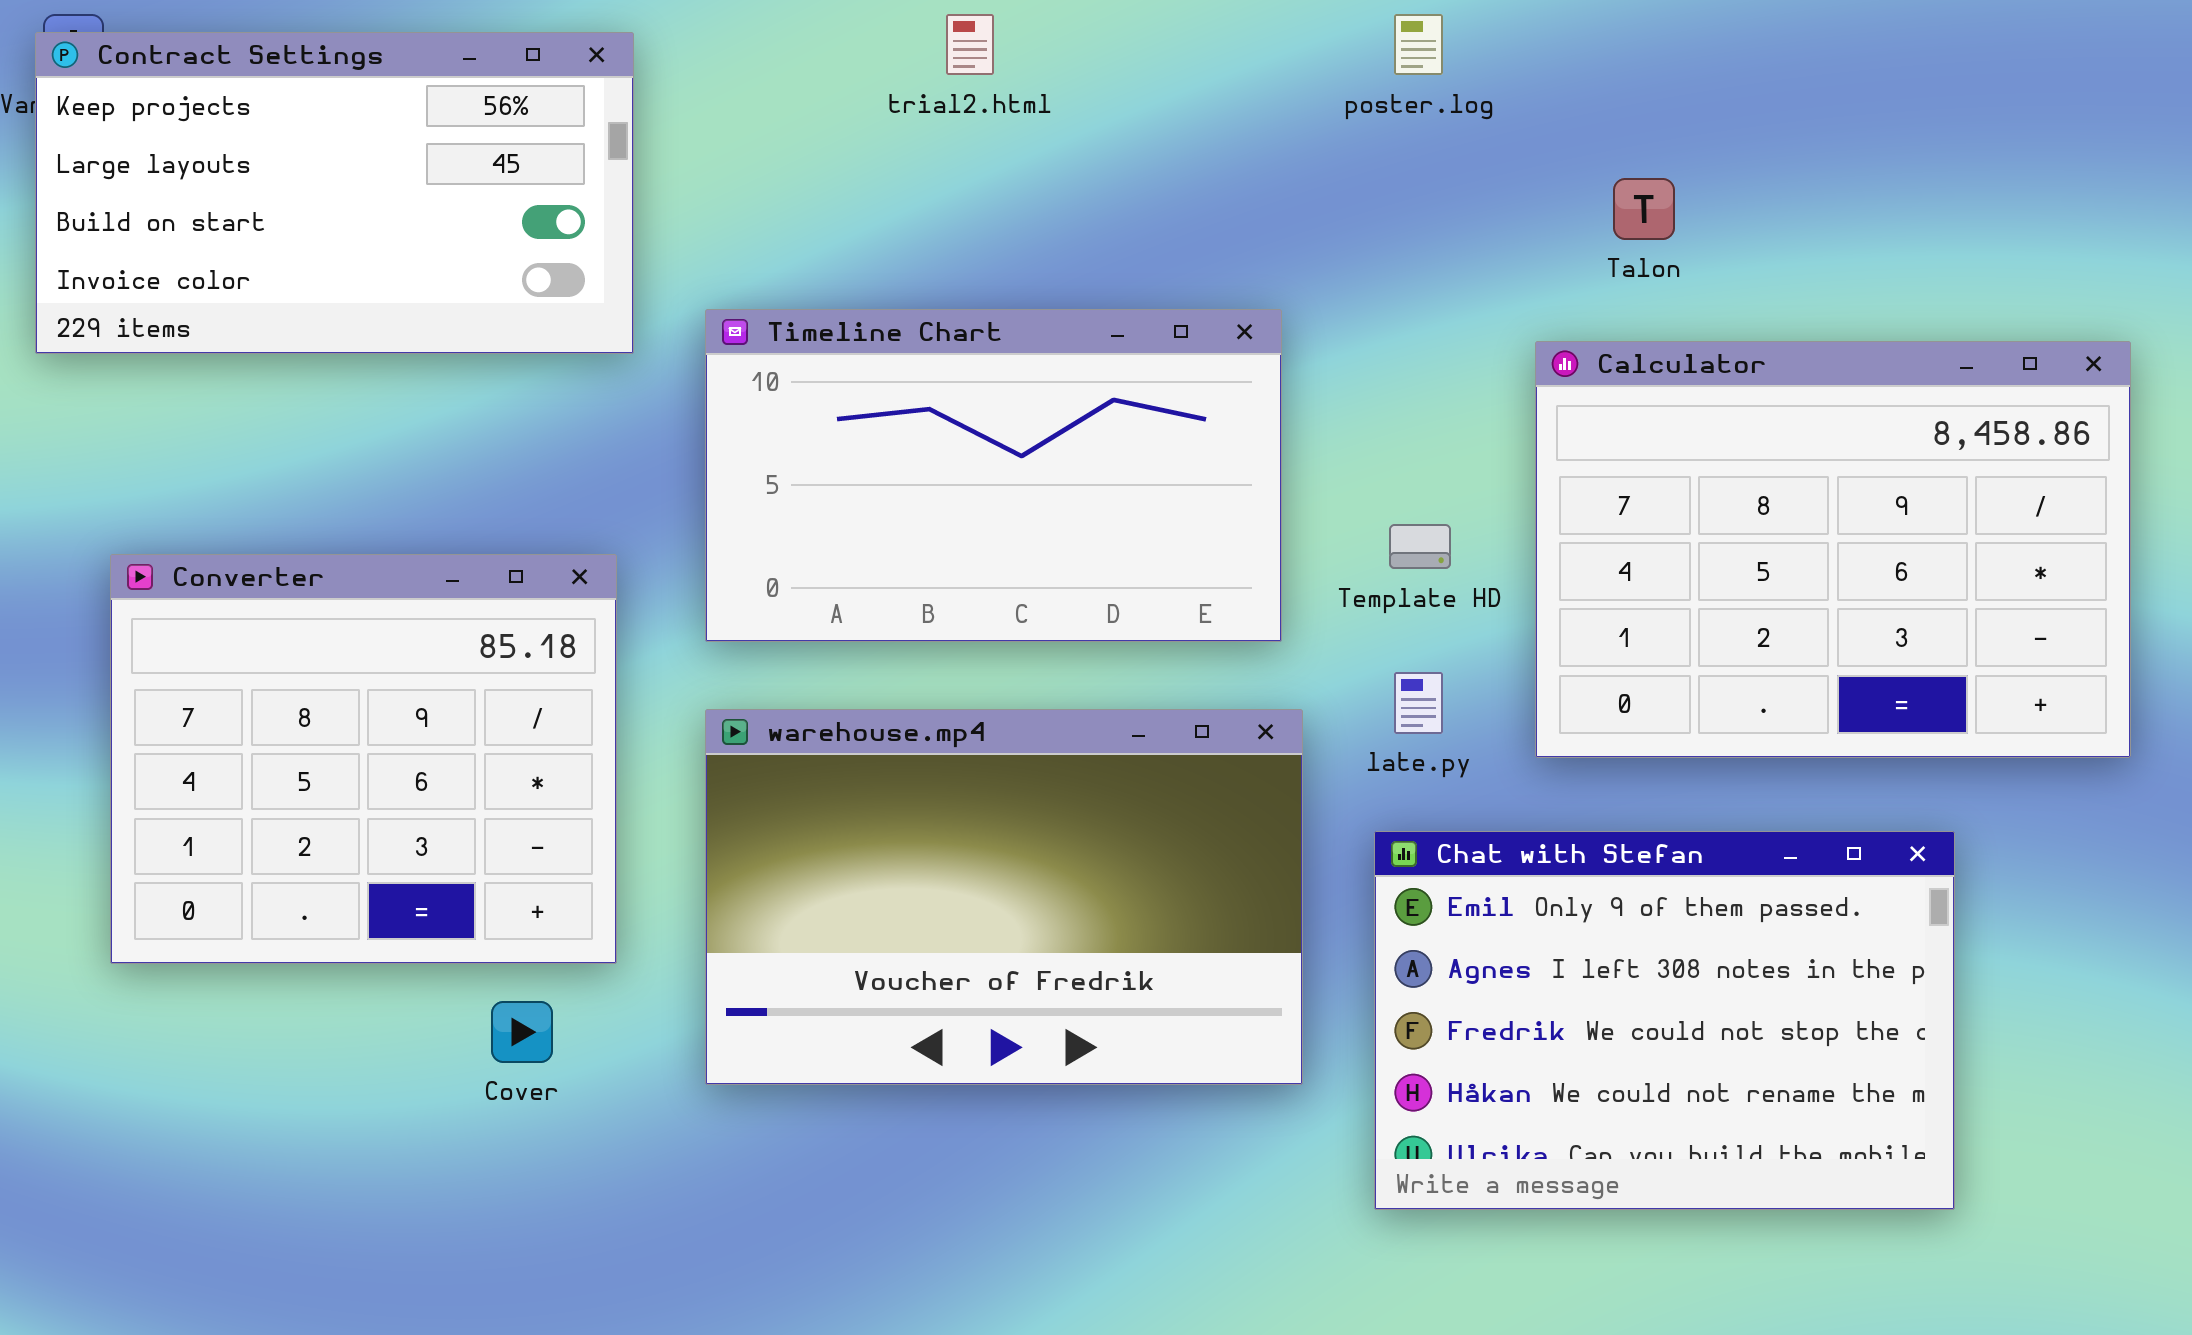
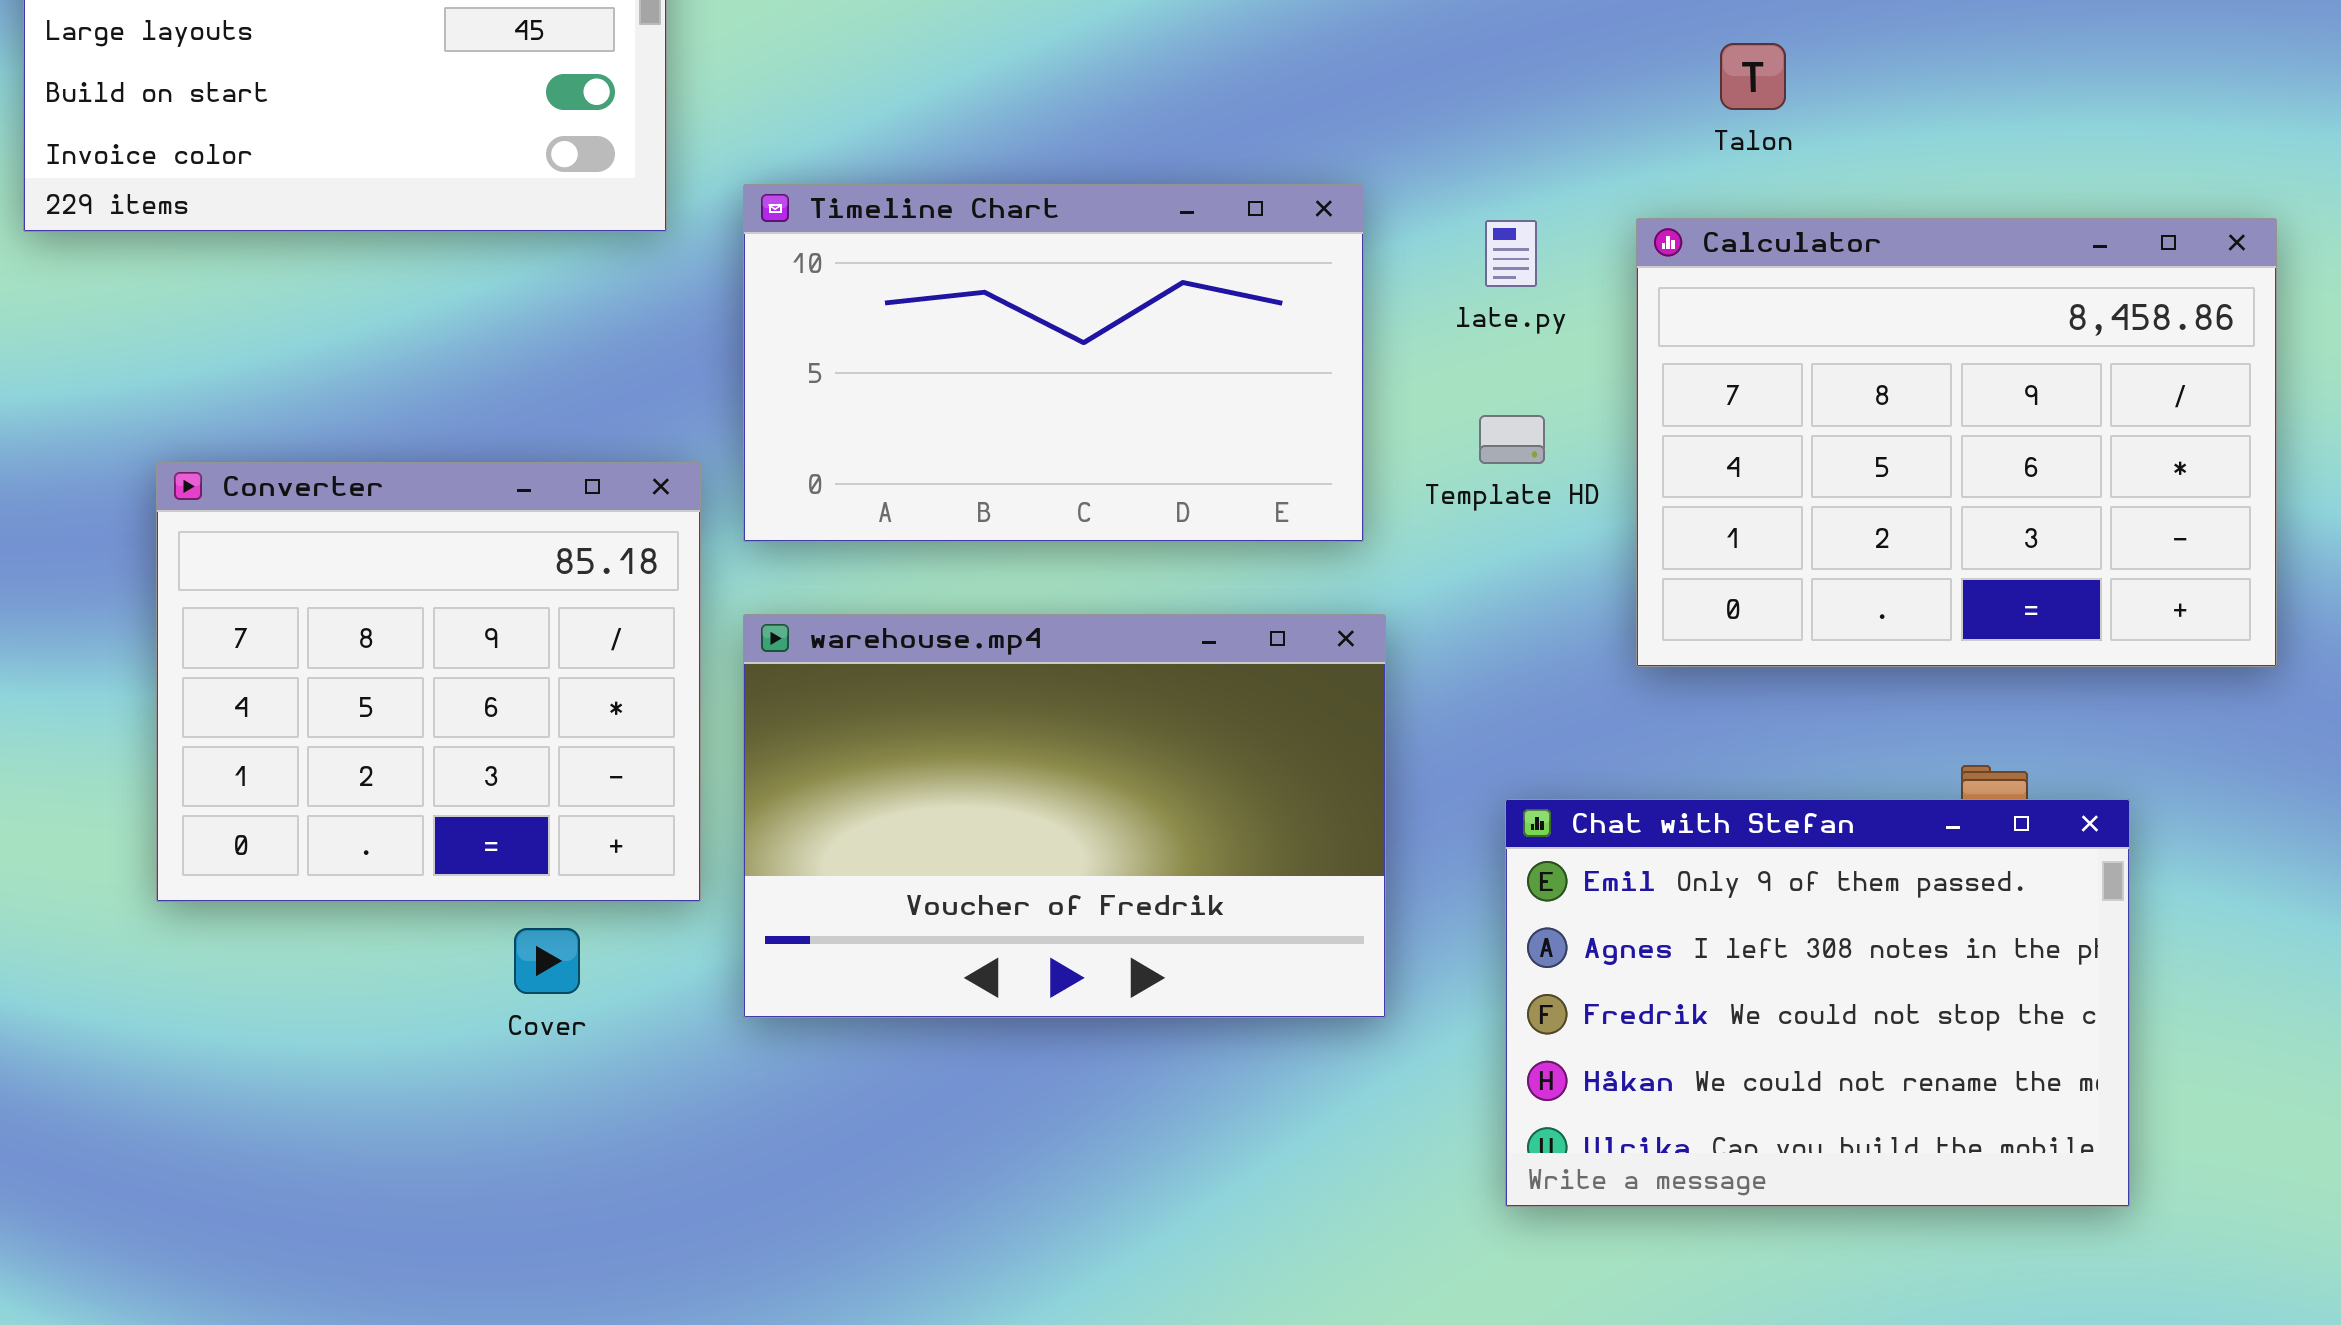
Converter: [110,554,617,964] -> [156,462,701,902], moved
late.py: [1394,672,1443,734] -> [1485,220,1537,287], moved
Chat with Stefan: [1374,831,1955,1210] -> [1505,799,2130,1207], moved

